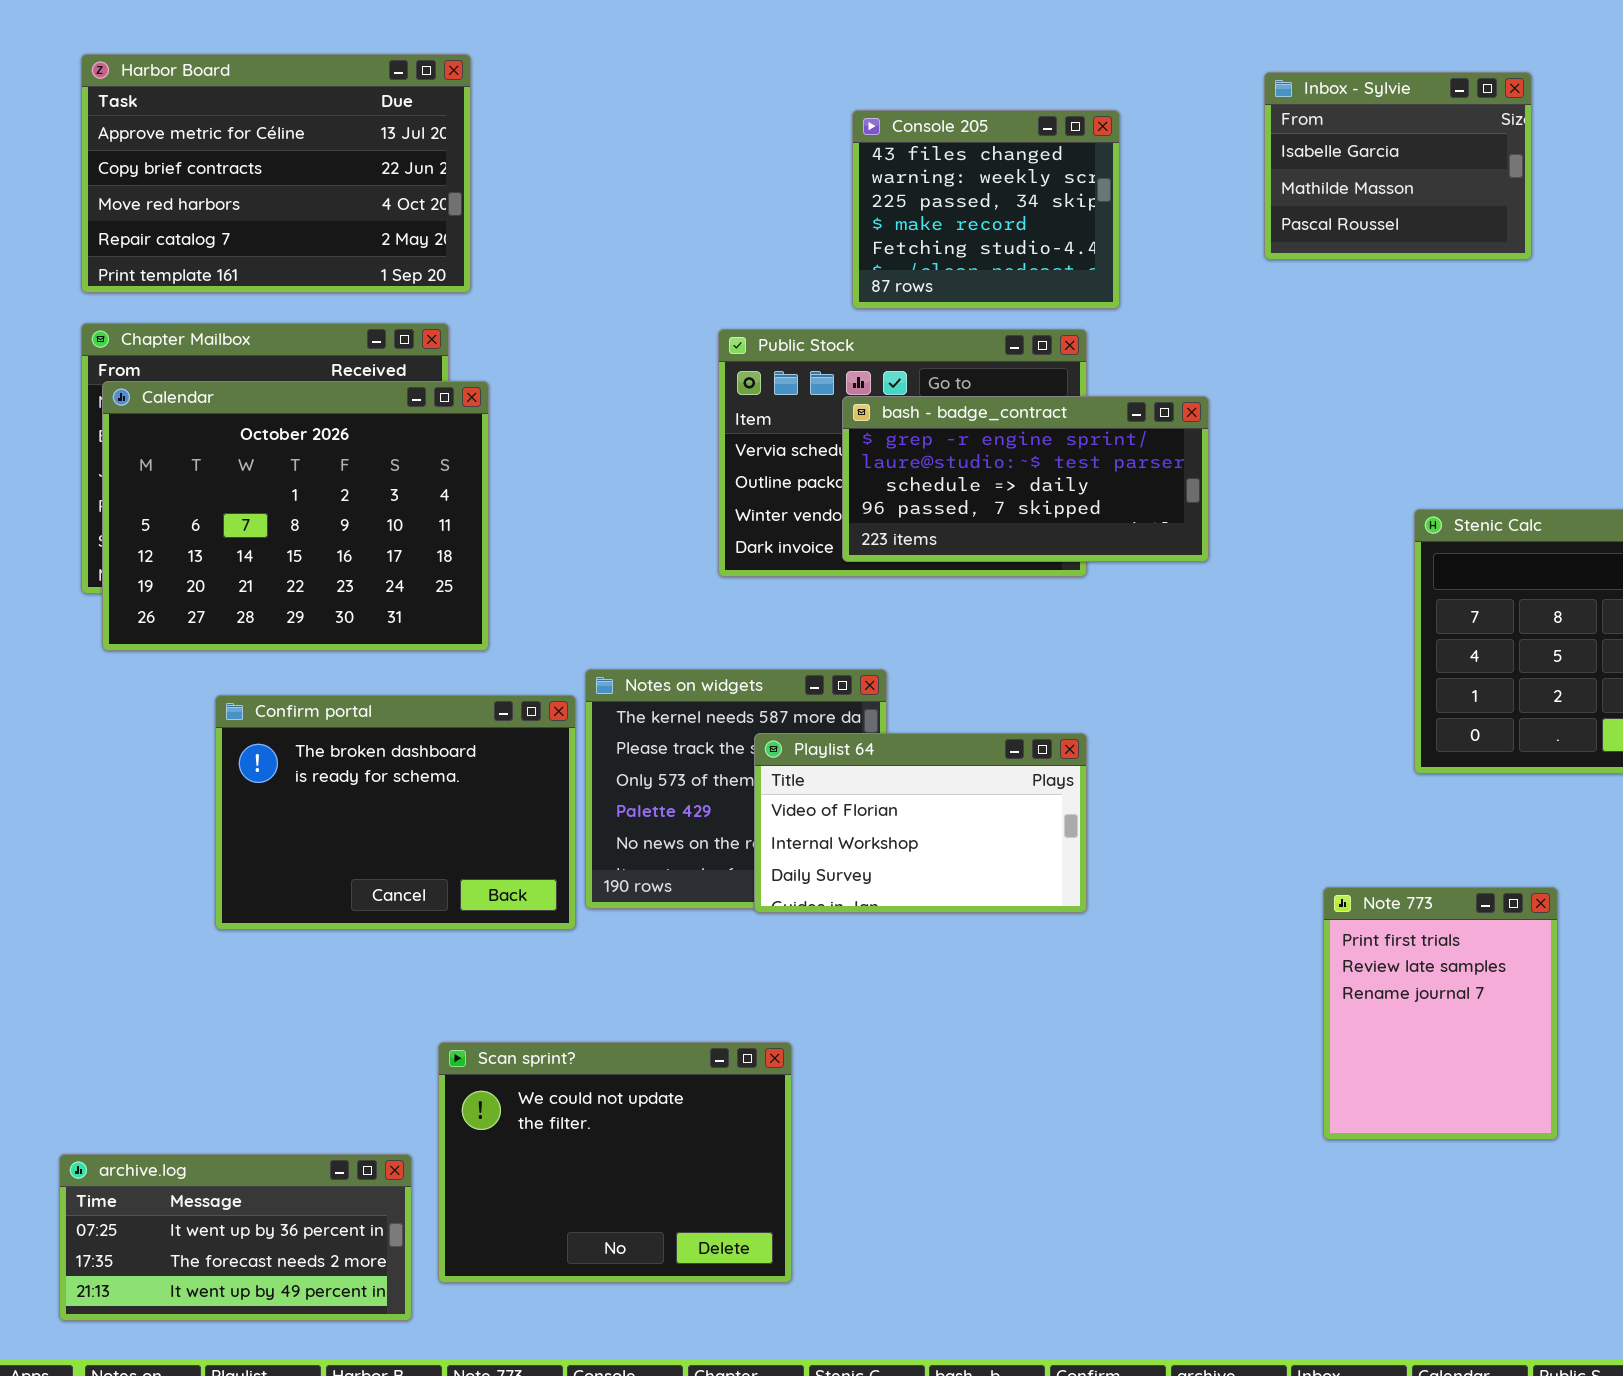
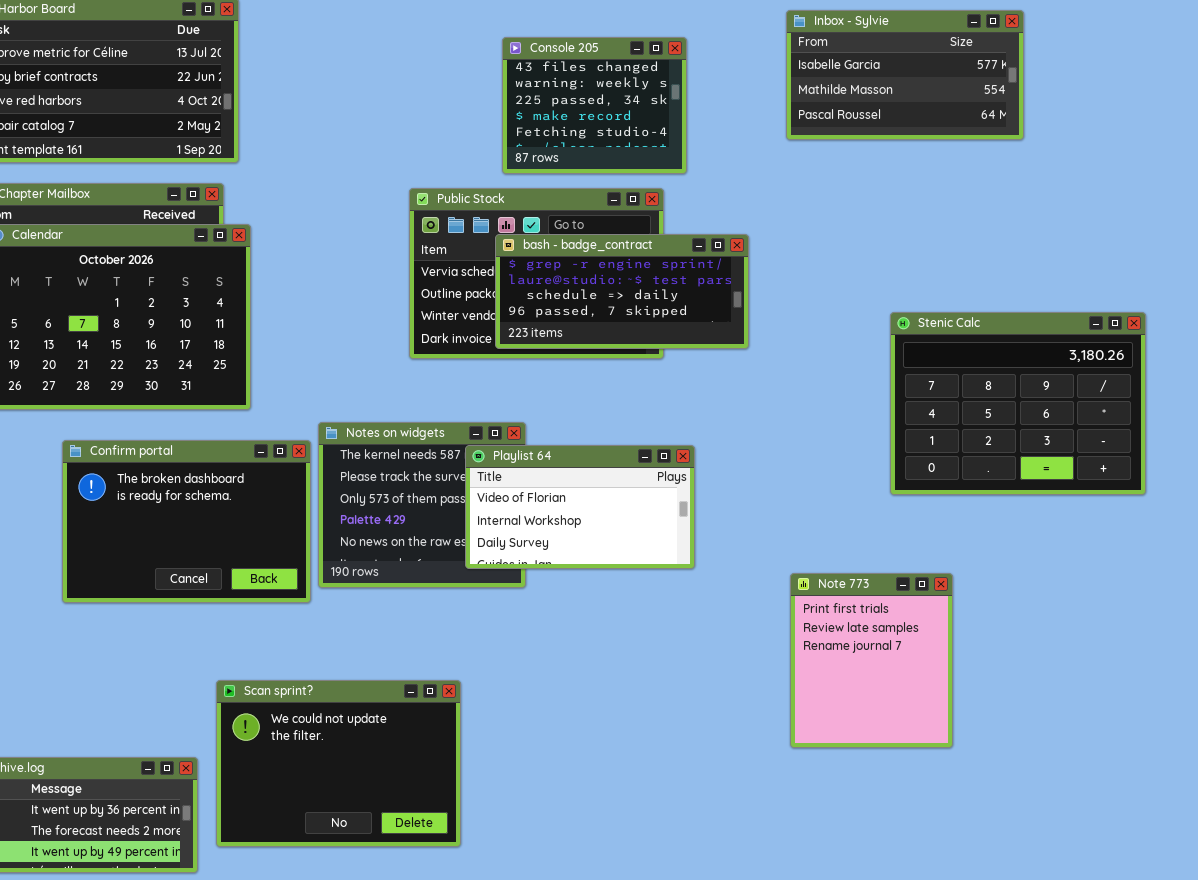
Inbox - Sylvie: [1264,72,1532,260] -> [786,10,1024,140], resized
Playlist 64: [754,733,1087,913] -> [465,445,695,569], moved
Note 773: [1323,887,1558,1140] -> [790,573,953,748], moved

